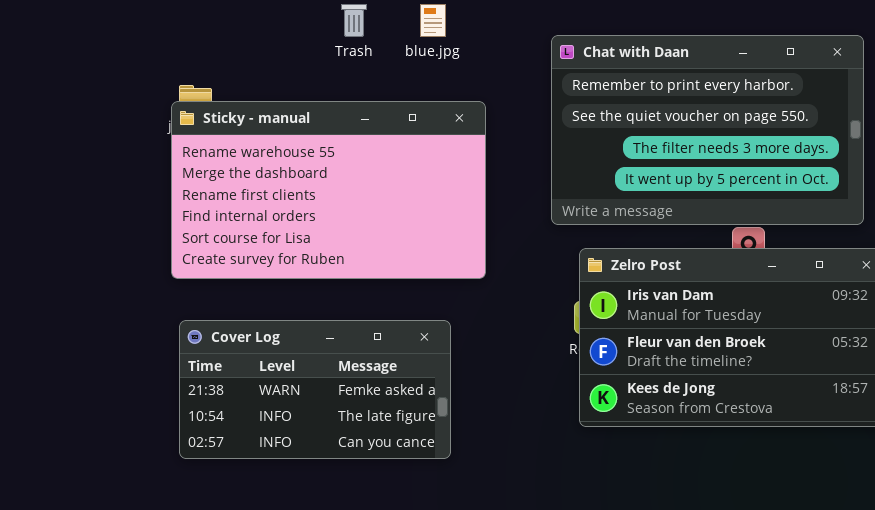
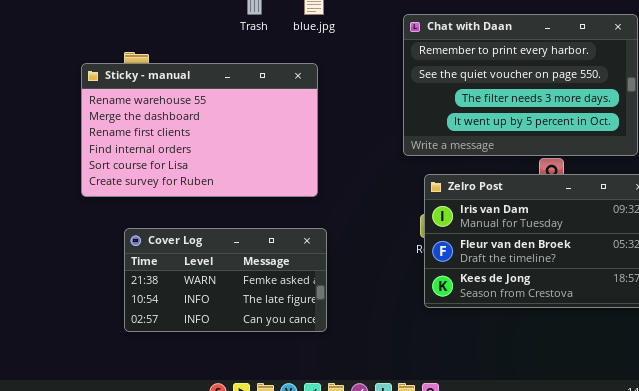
Sticky - manual: [171,101,486,279] -> [81,63,318,197], moved

